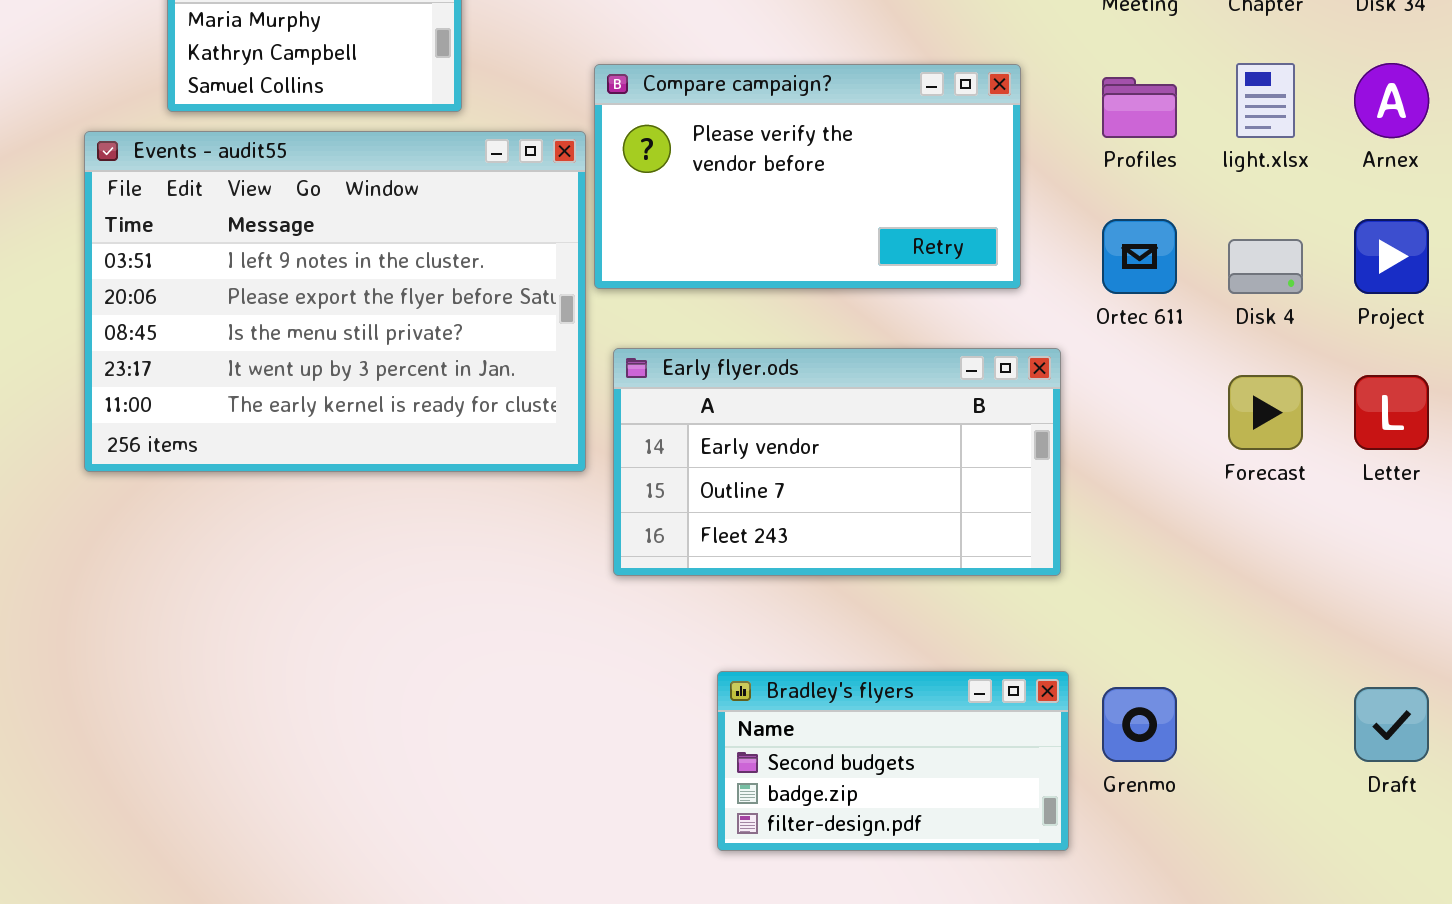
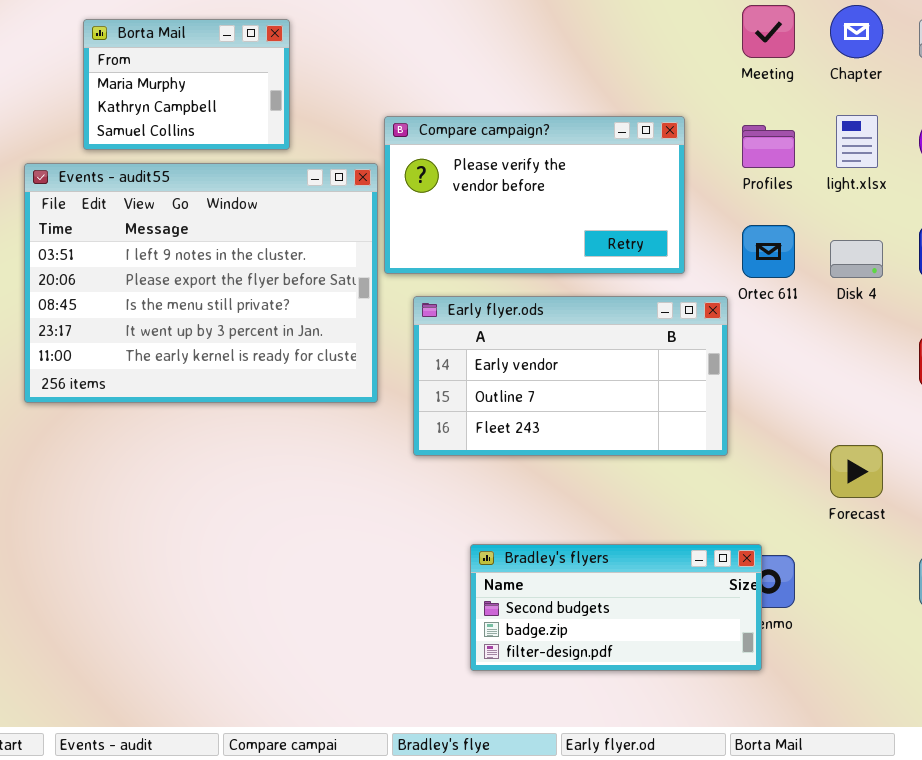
Early flyer.ods: [613,348,1061,576] -> [413,296,728,456], moved
Forecast: [1228,375,1303,450] -> [830,445,883,498], moved
Bradley's flyers: [717,671,1069,851] -> [470,544,762,671], resized

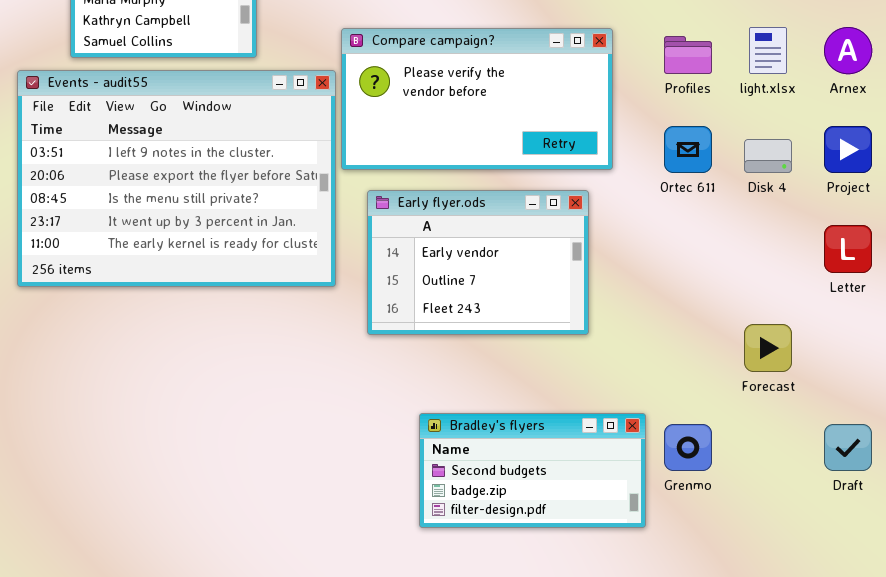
Early flyer.ods: [413,296,728,456] -> [367,190,589,335], resized
Bradley's flyers: [470,544,762,671] -> [419,413,646,528], resized

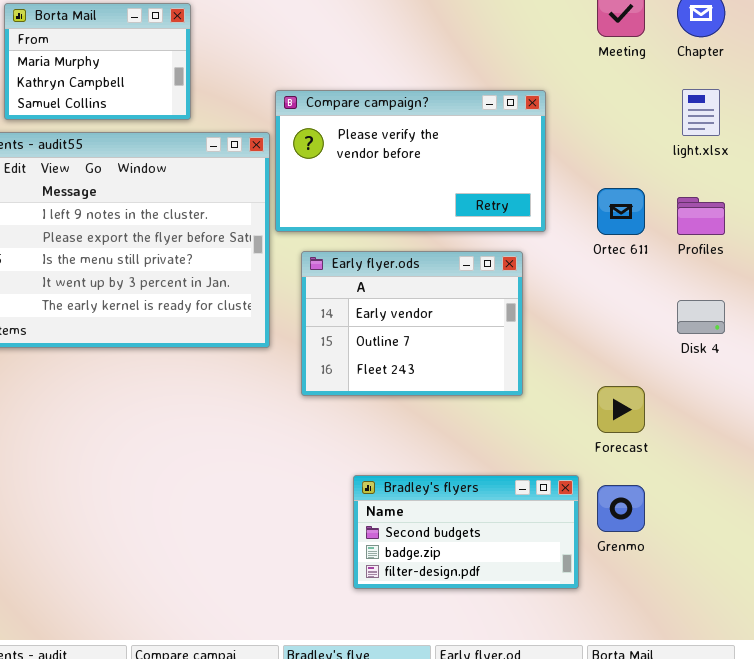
Profiles: [664,36,712,74] -> [677,197,725,235], moved
Disk 4: [744,139,792,173] -> [677,300,725,334], moved
Forecast: [744,324,792,372] -> [597,386,645,433], moved

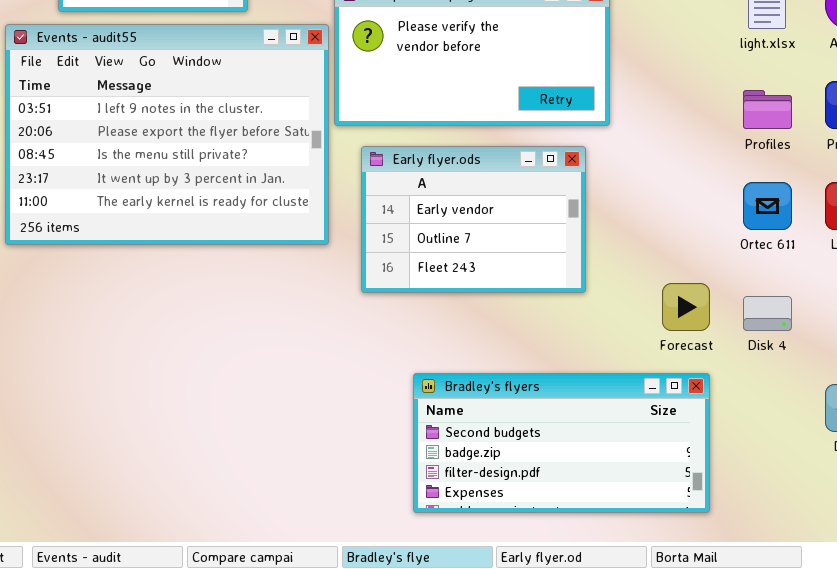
Ortec 611: [597,188,645,235] -> [743,182,792,230], moved
Disk 4: [677,300,725,334] -> [743,296,792,331], moved
Bradley's flyers: [353,475,579,589] -> [413,373,710,513], resized

